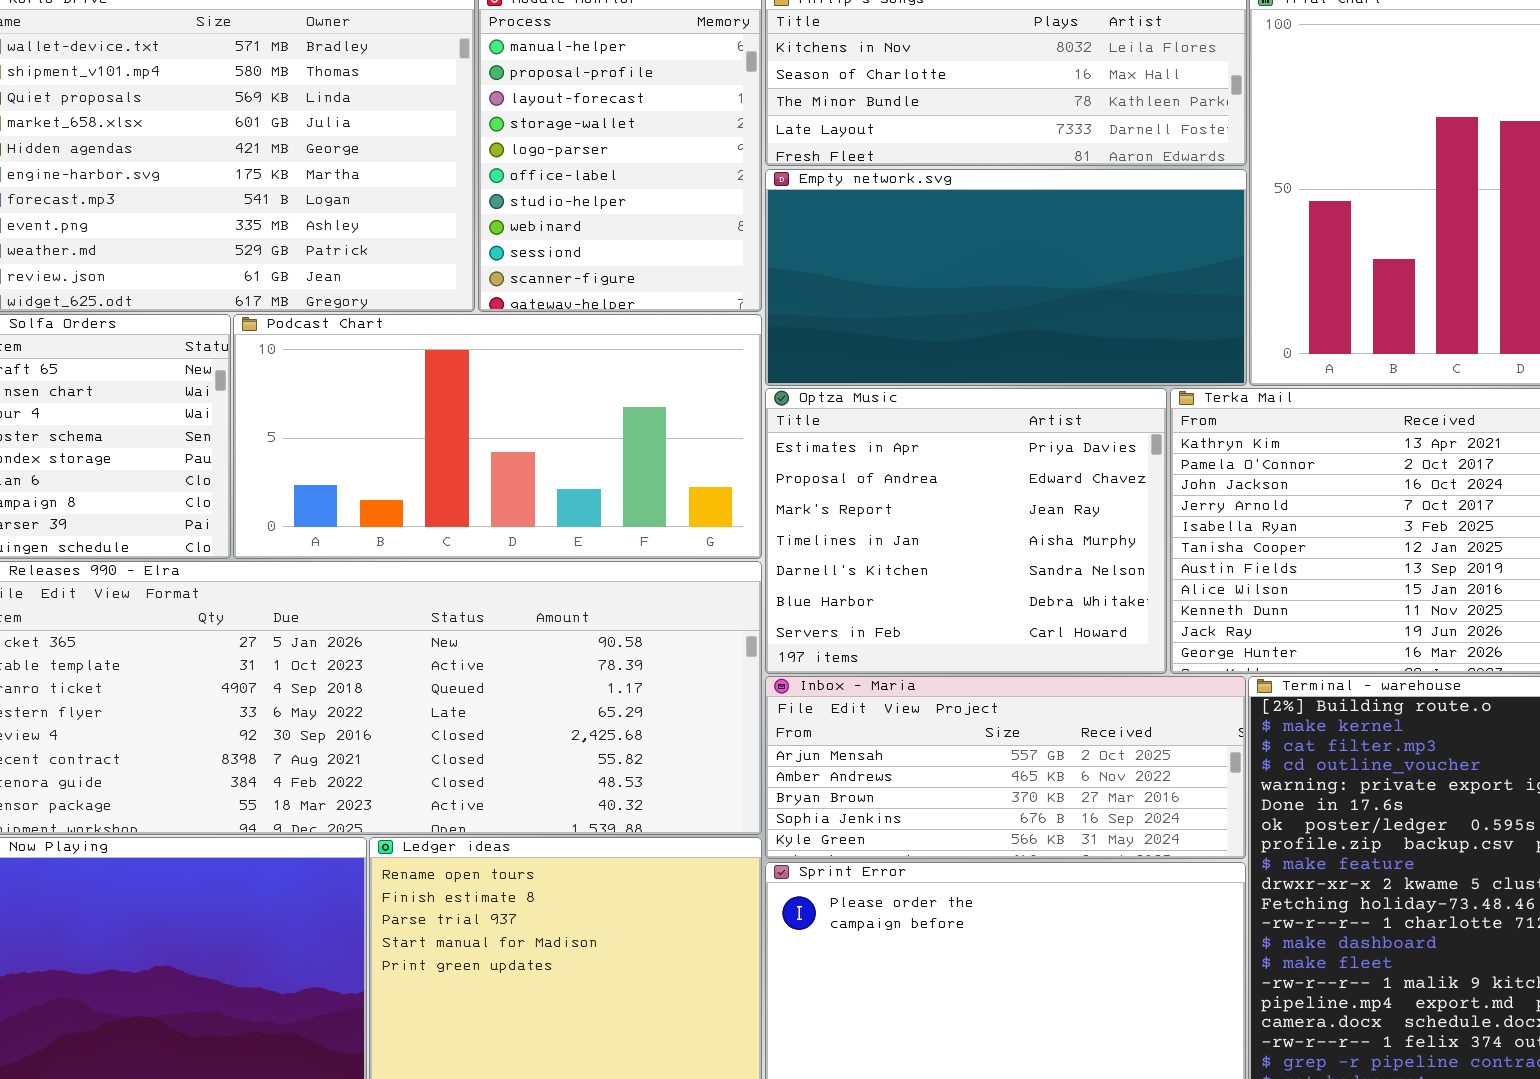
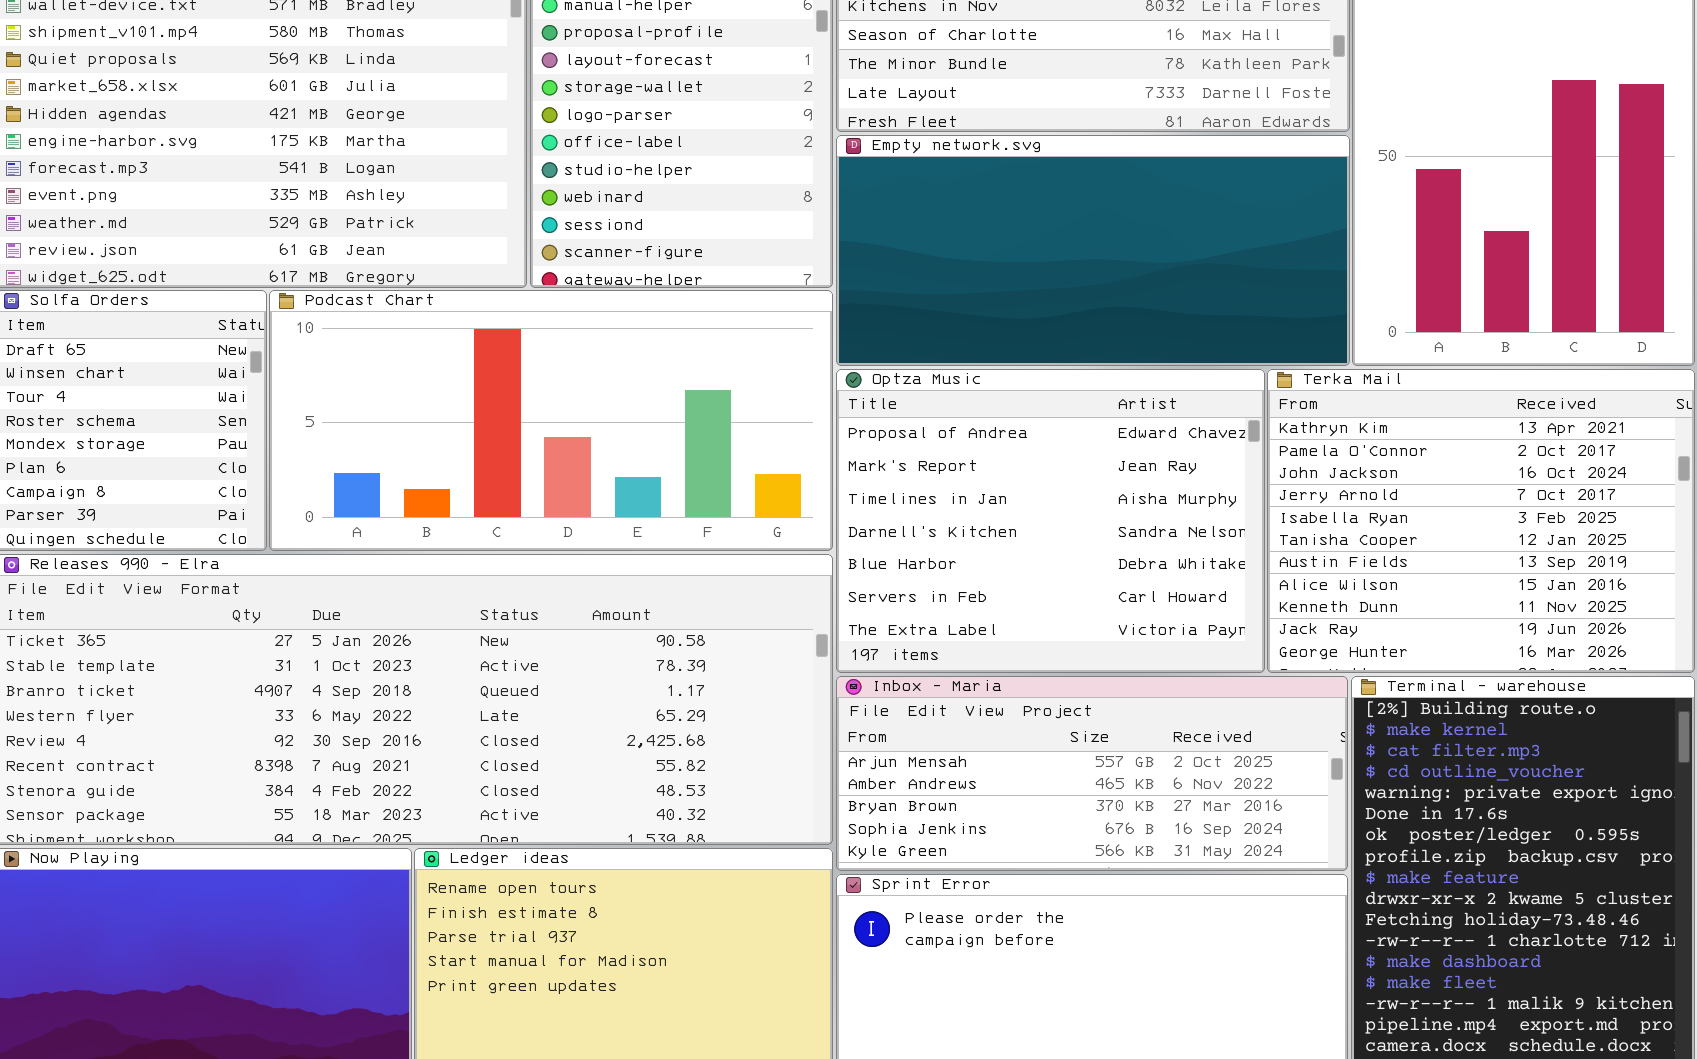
Optza Music: [765,388,1167,674] -> [836,369,1265,673], scrolled down 1 row

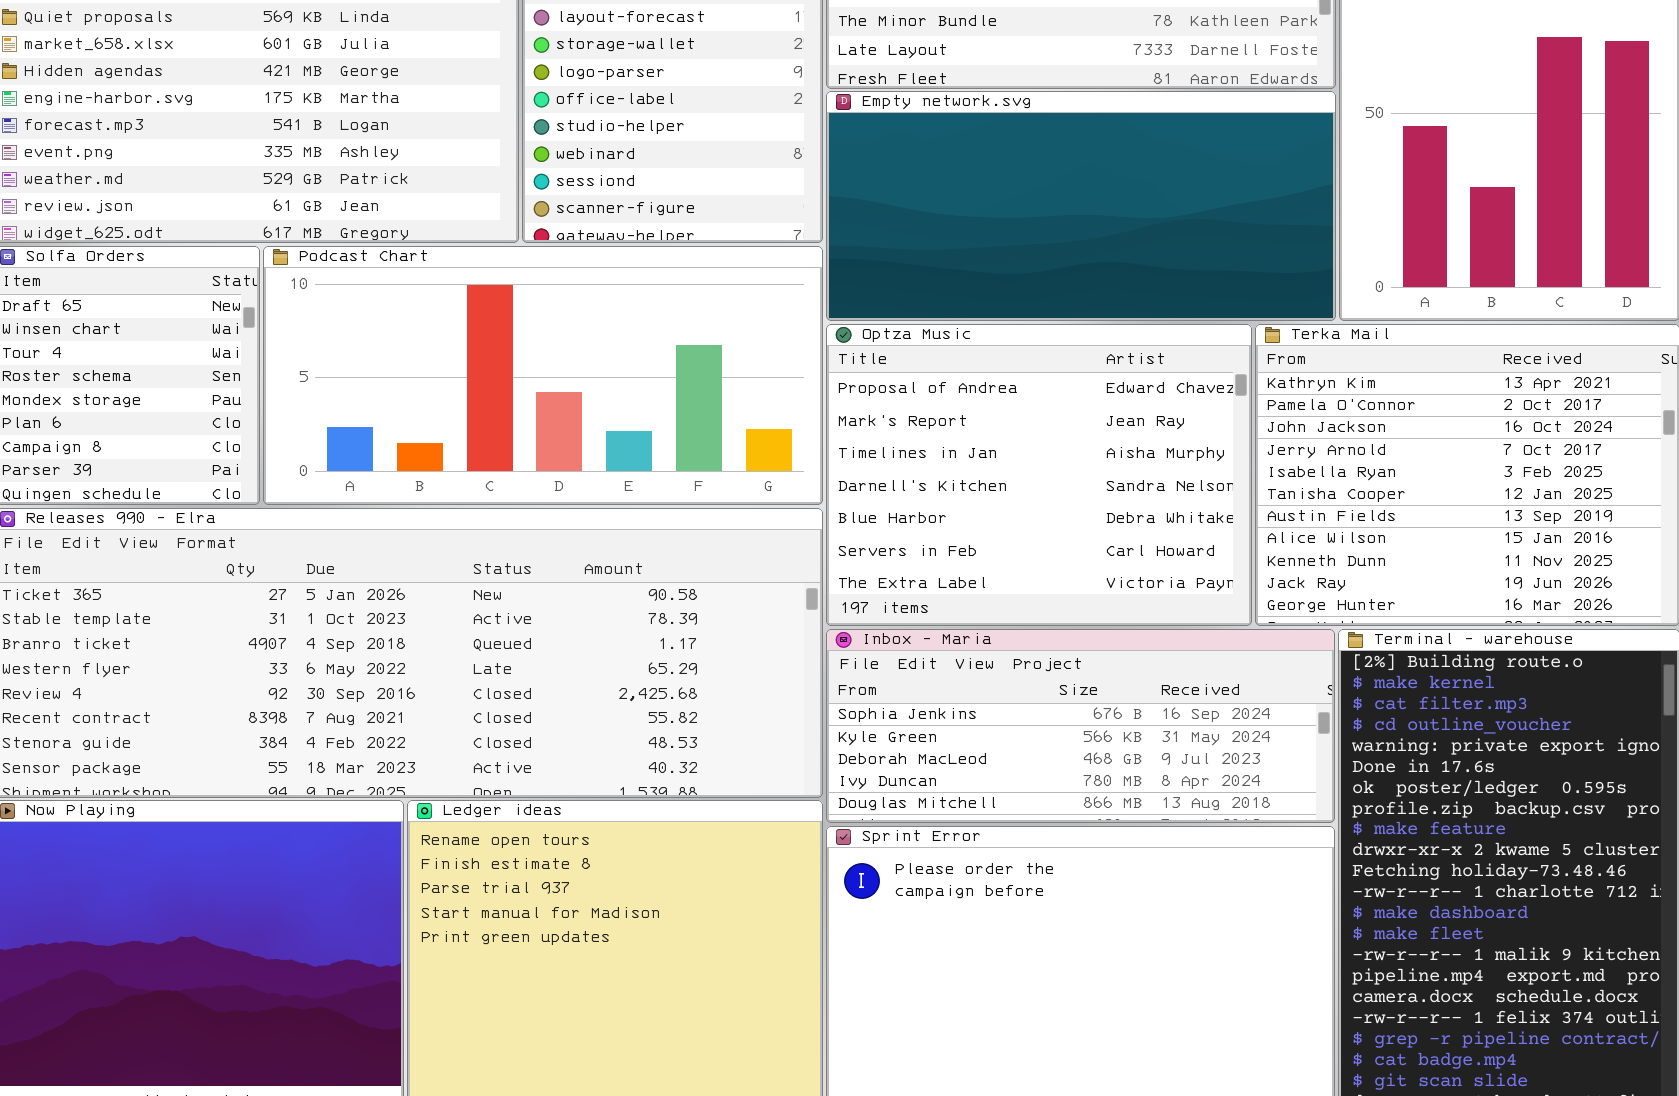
Inbox - Maria: [836,676,1348,871] -> [826,629,1335,823], scrolled down 3 rows

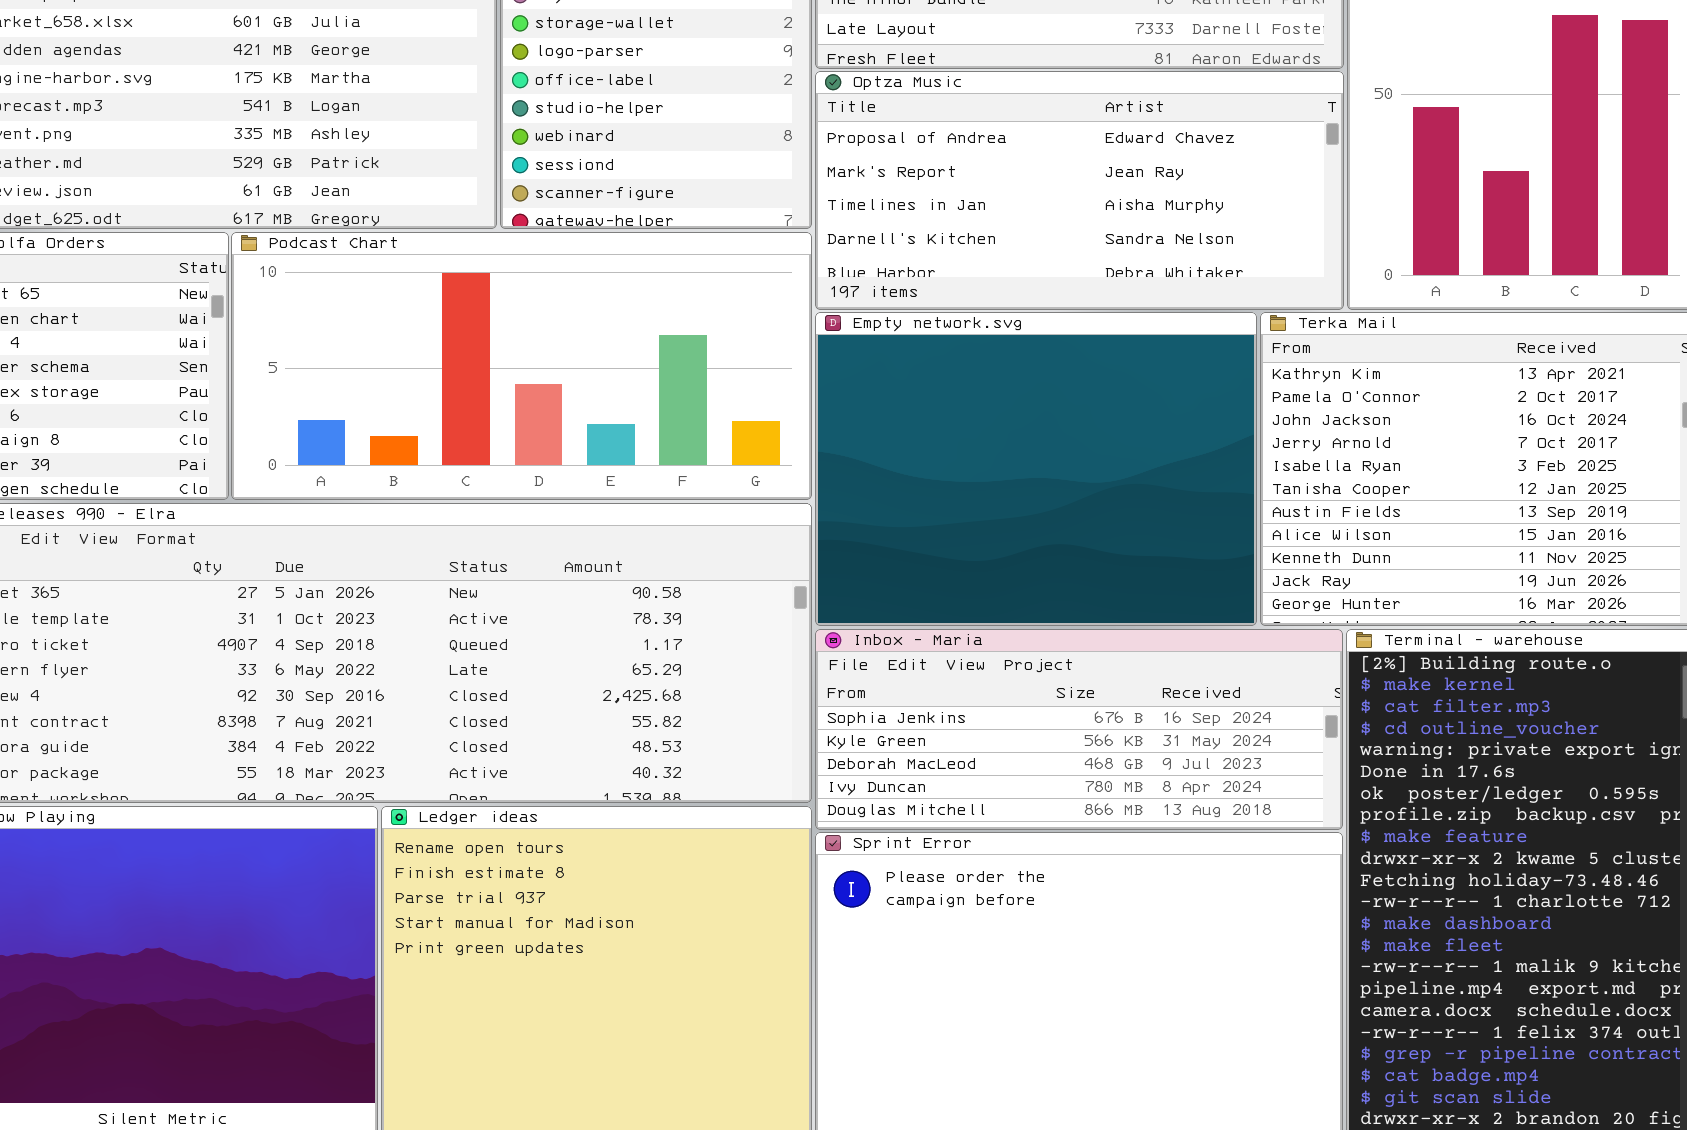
Empty network.svg: [826,91,1336,321] -> [815,312,1257,626], moved, resized
Optza Music: [826,324,1252,626] -> [815,71,1344,310], moved, resized

